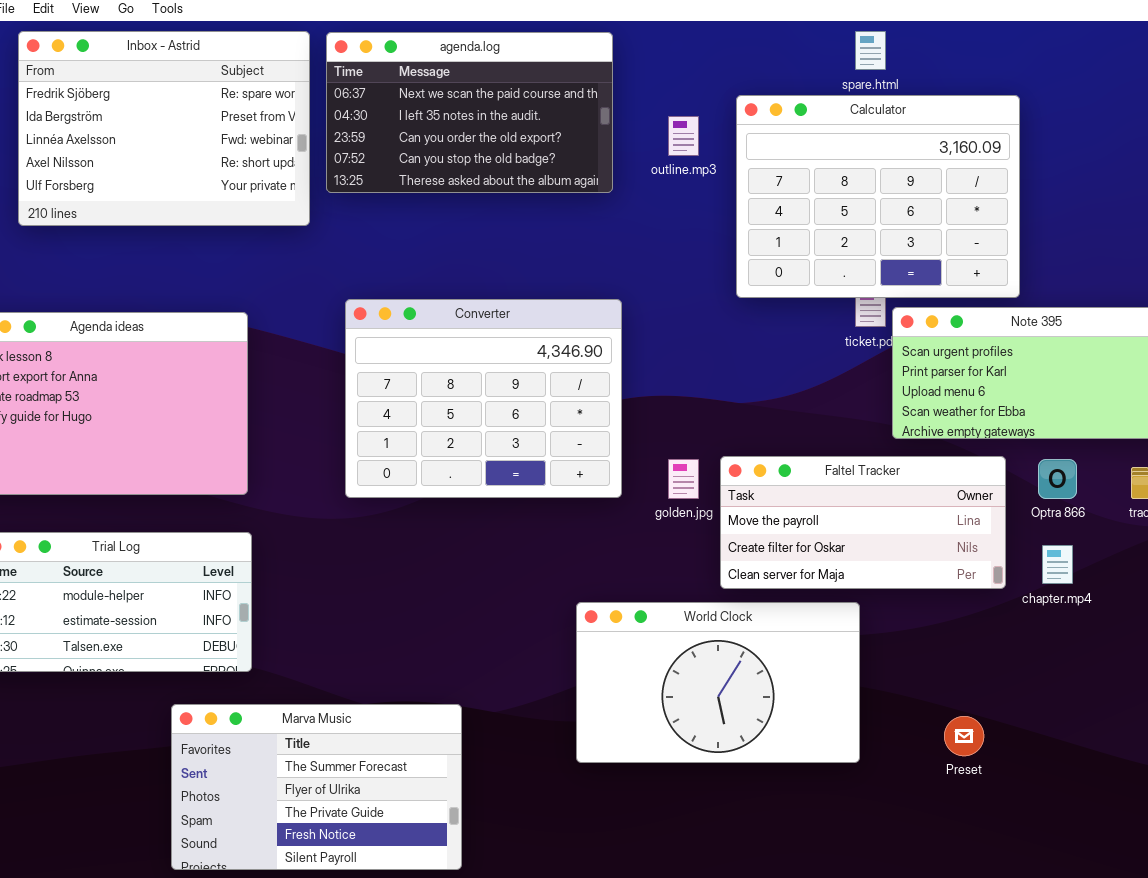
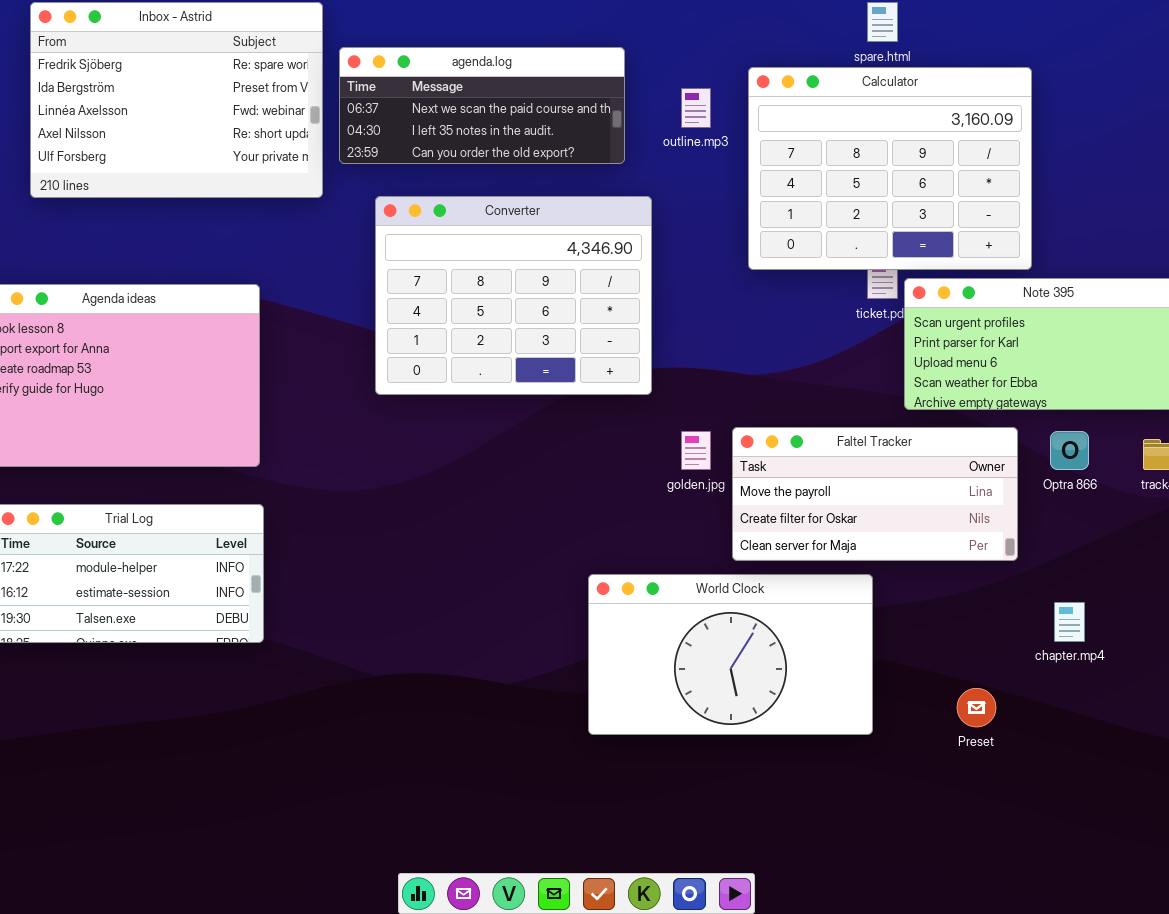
agenda.log: [326,32,613,193] -> [339,47,625,164], resized
Converter: [345,299,622,498] -> [375,196,652,395], moved
chapter.mp4: [1042,545,1073,584] -> [1054,602,1085,642], moved
Marva Music: [171,704,462,870] -> none, closed

